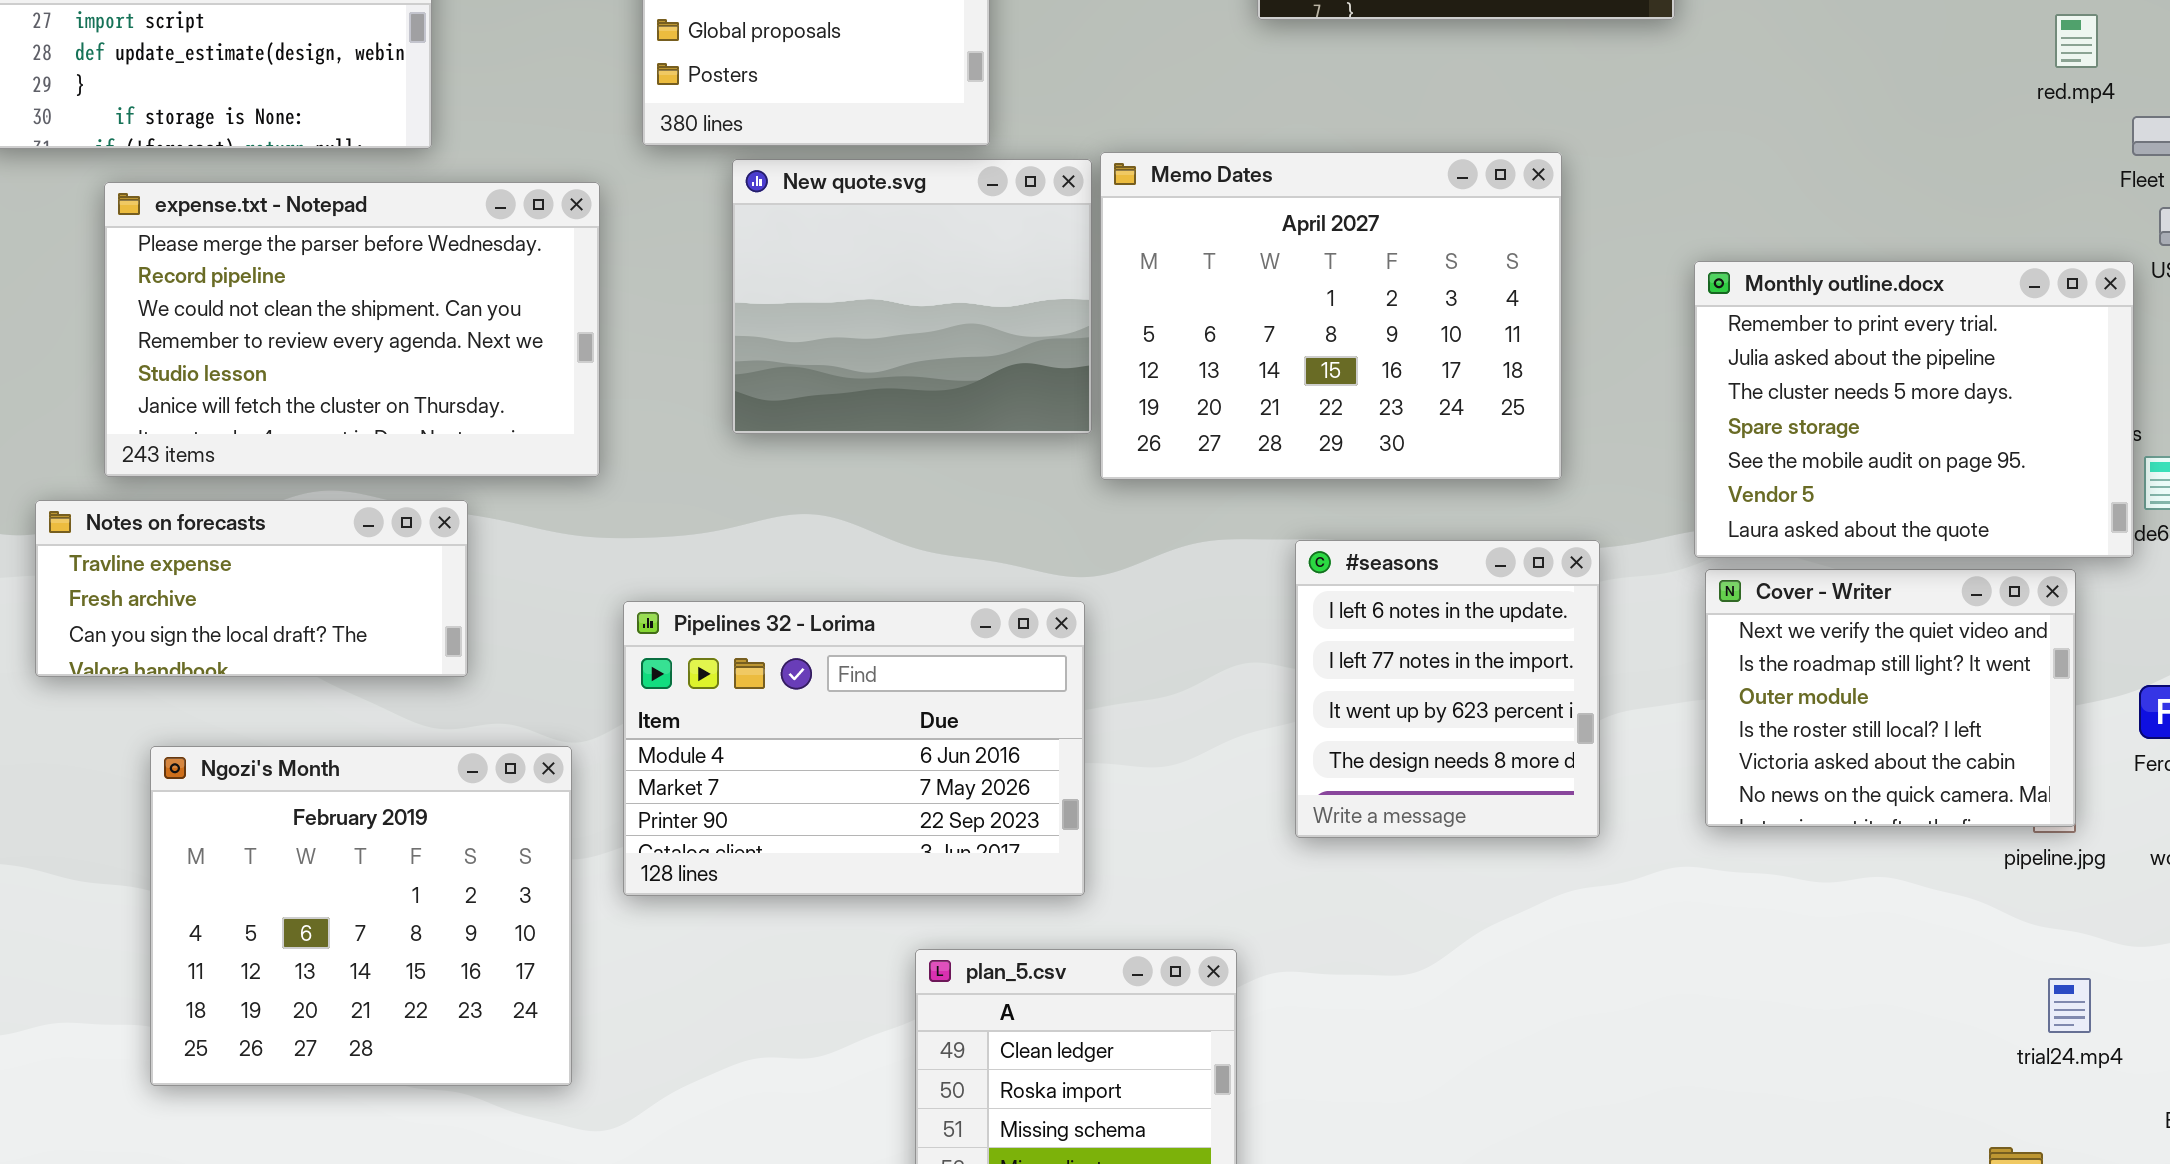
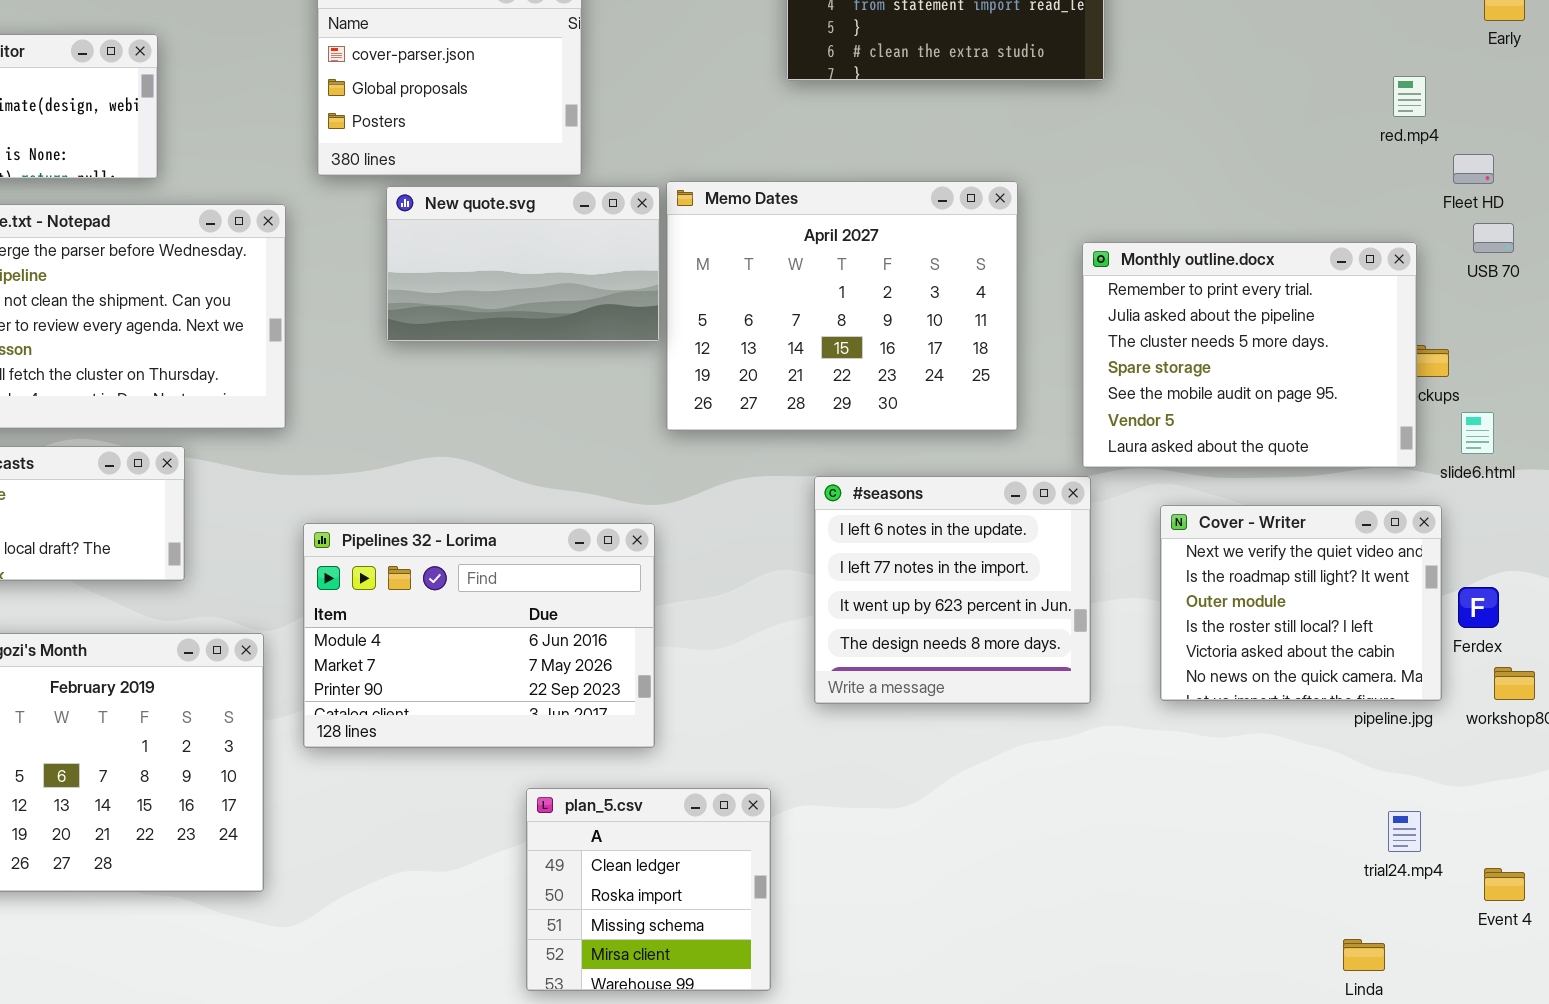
New quote.svg: [732,159,1092,434] -> [386,186,660,342], resized
Monthly outline.docx: [1694,261,2134,558] -> [1082,242,1417,468], moved
#seasons: [1295,540,1600,838] -> [814,476,1091,704], resized
Cover - Writer: [1705,569,2076,827] -> [1160,505,1442,701], moved

